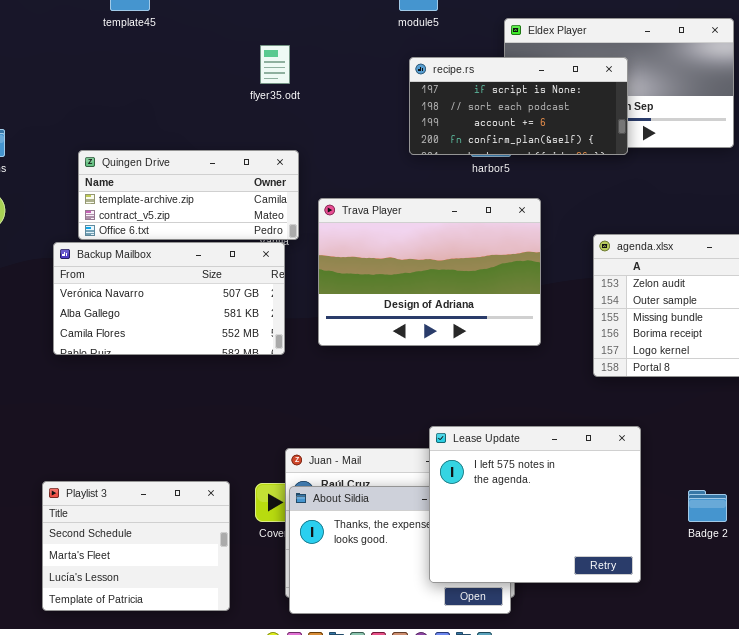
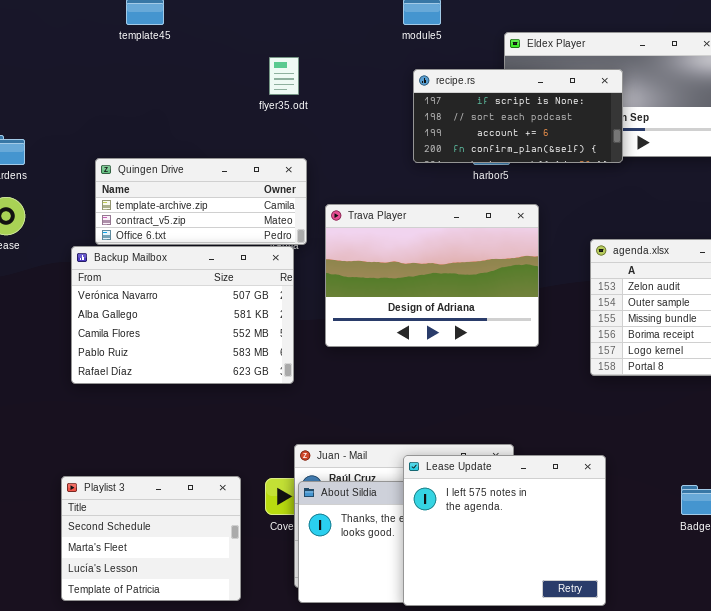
Backup Mailbox: [53,242,285,355] -> [71,246,294,384], resized
Lease Update: [429,426,641,583] -> [403,455,606,606], moved

